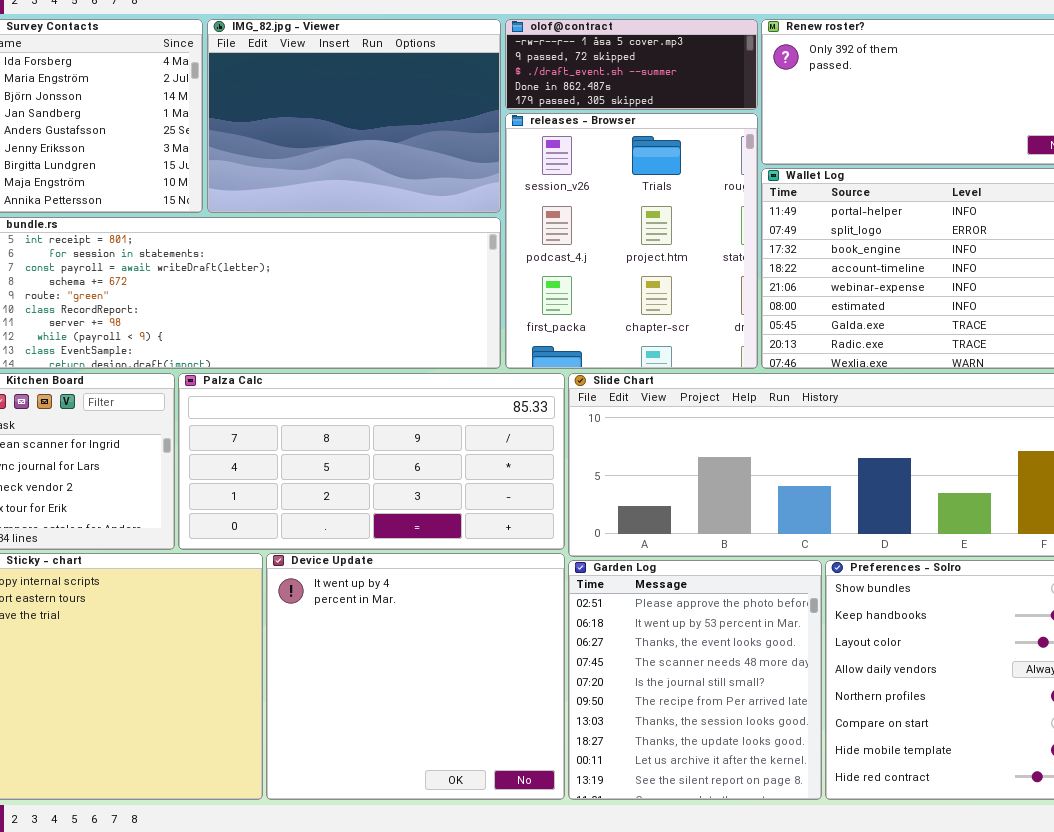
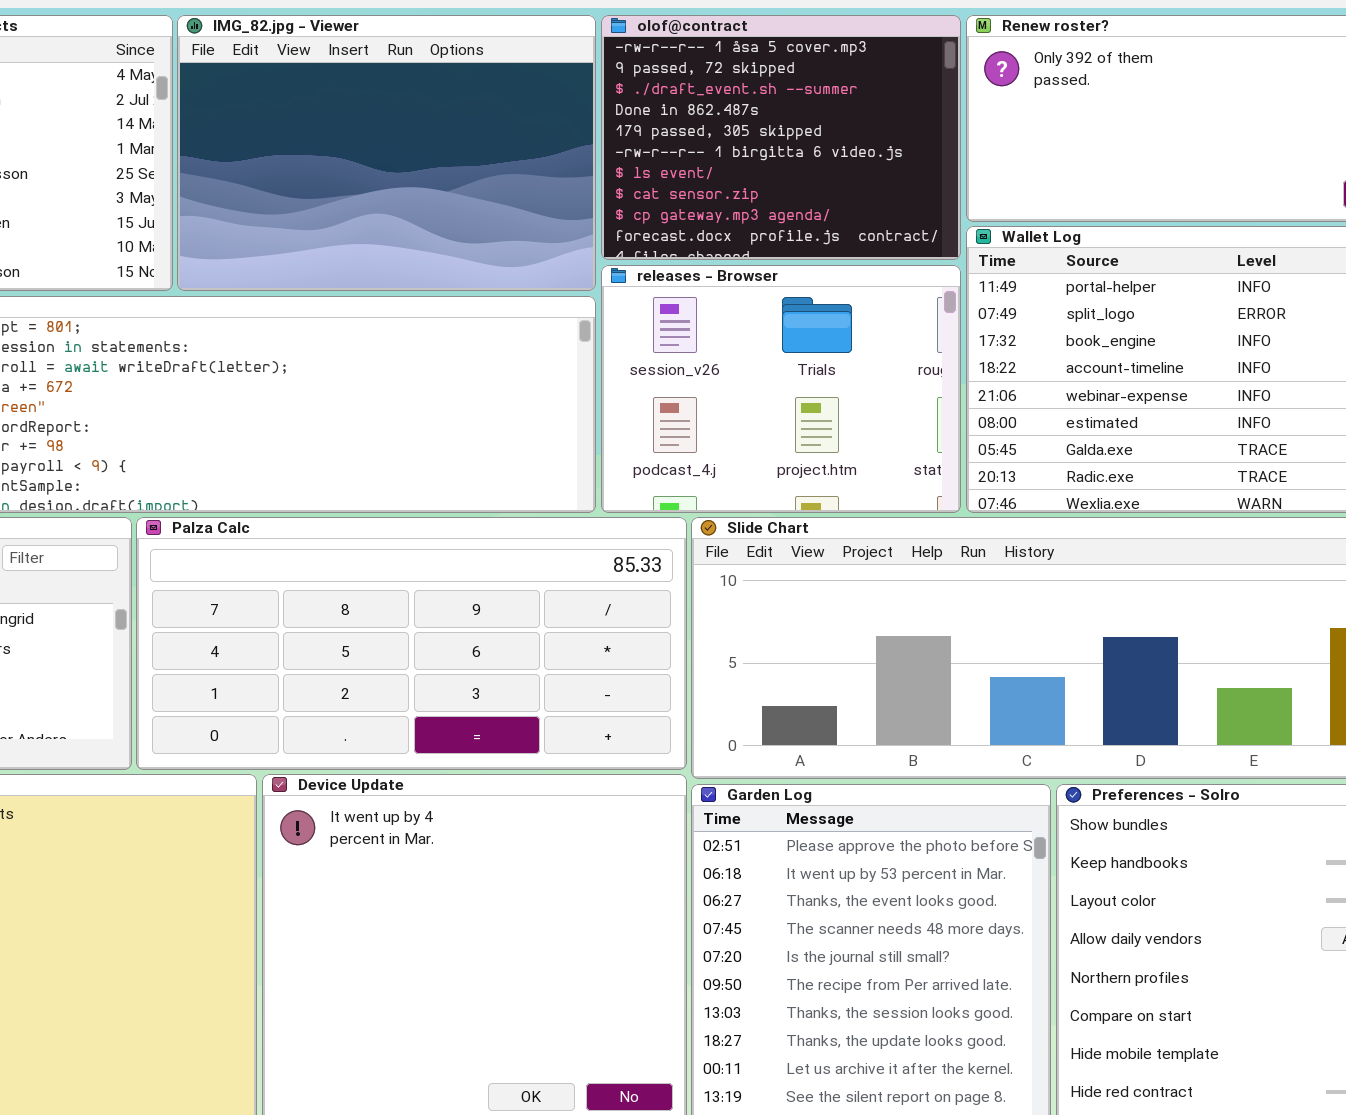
olof@contract: [505,19,758,110] -> [601,15,961,260], resized
releases - Browser: [505,113,758,369] -> [601,265,961,513], resized

